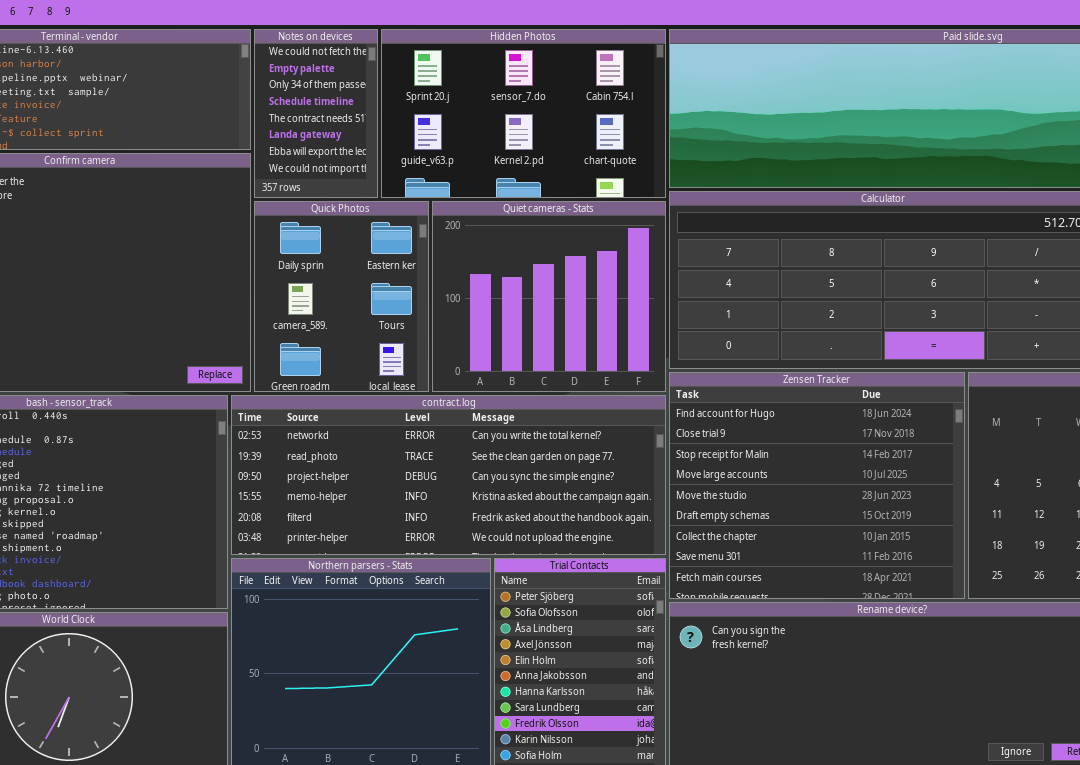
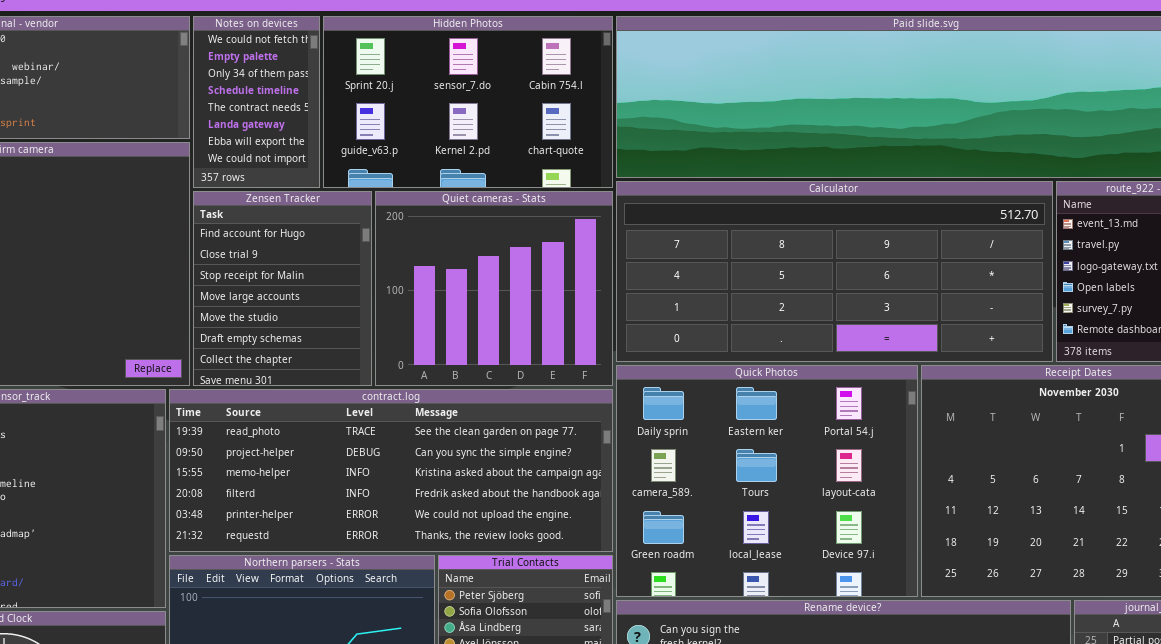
Quick Photos: [254,201,429,392] -> [616,365,918,597], moved, resized
Zensen Tracker: [669,372,965,599] -> [193,191,372,386], moved, resized
contract.log: [231,395,666,555] -> [169,389,613,552], scrolled down 1 row

